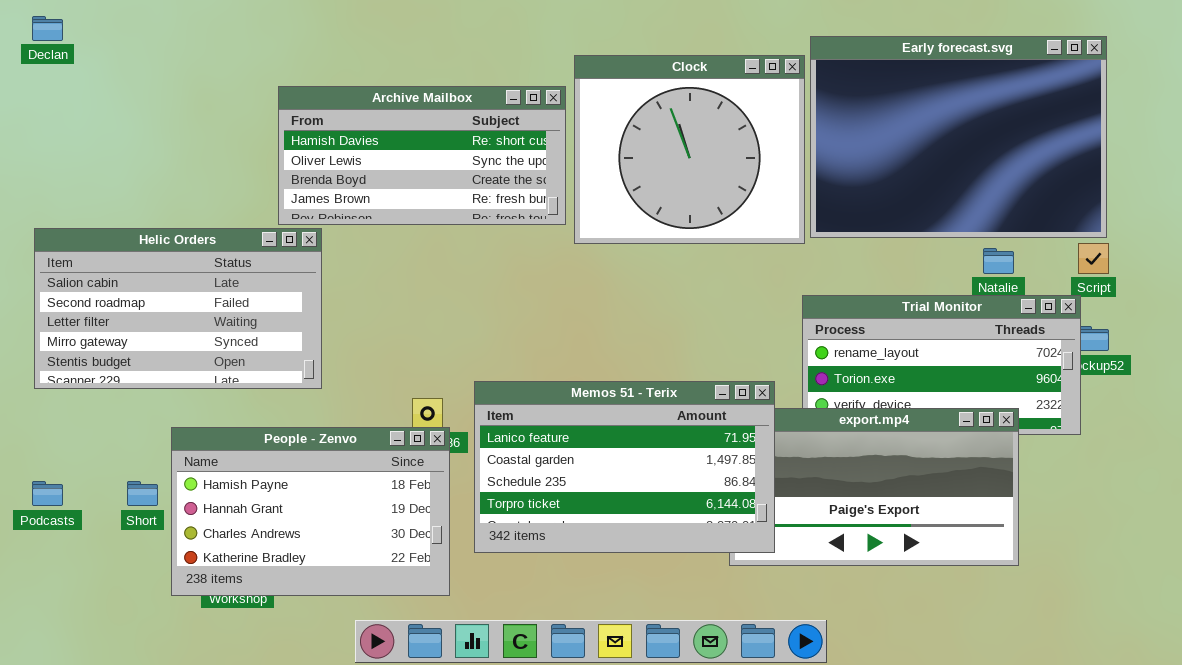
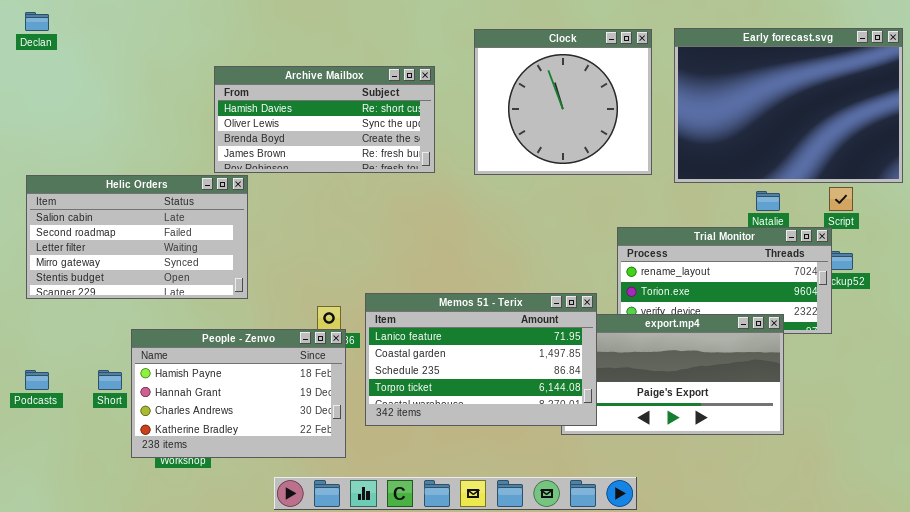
Early forecast.svg: [810,36,1107,238] -> [674,28,903,183], moved
Clock: [574,55,805,244] -> [474,29,652,175], moved

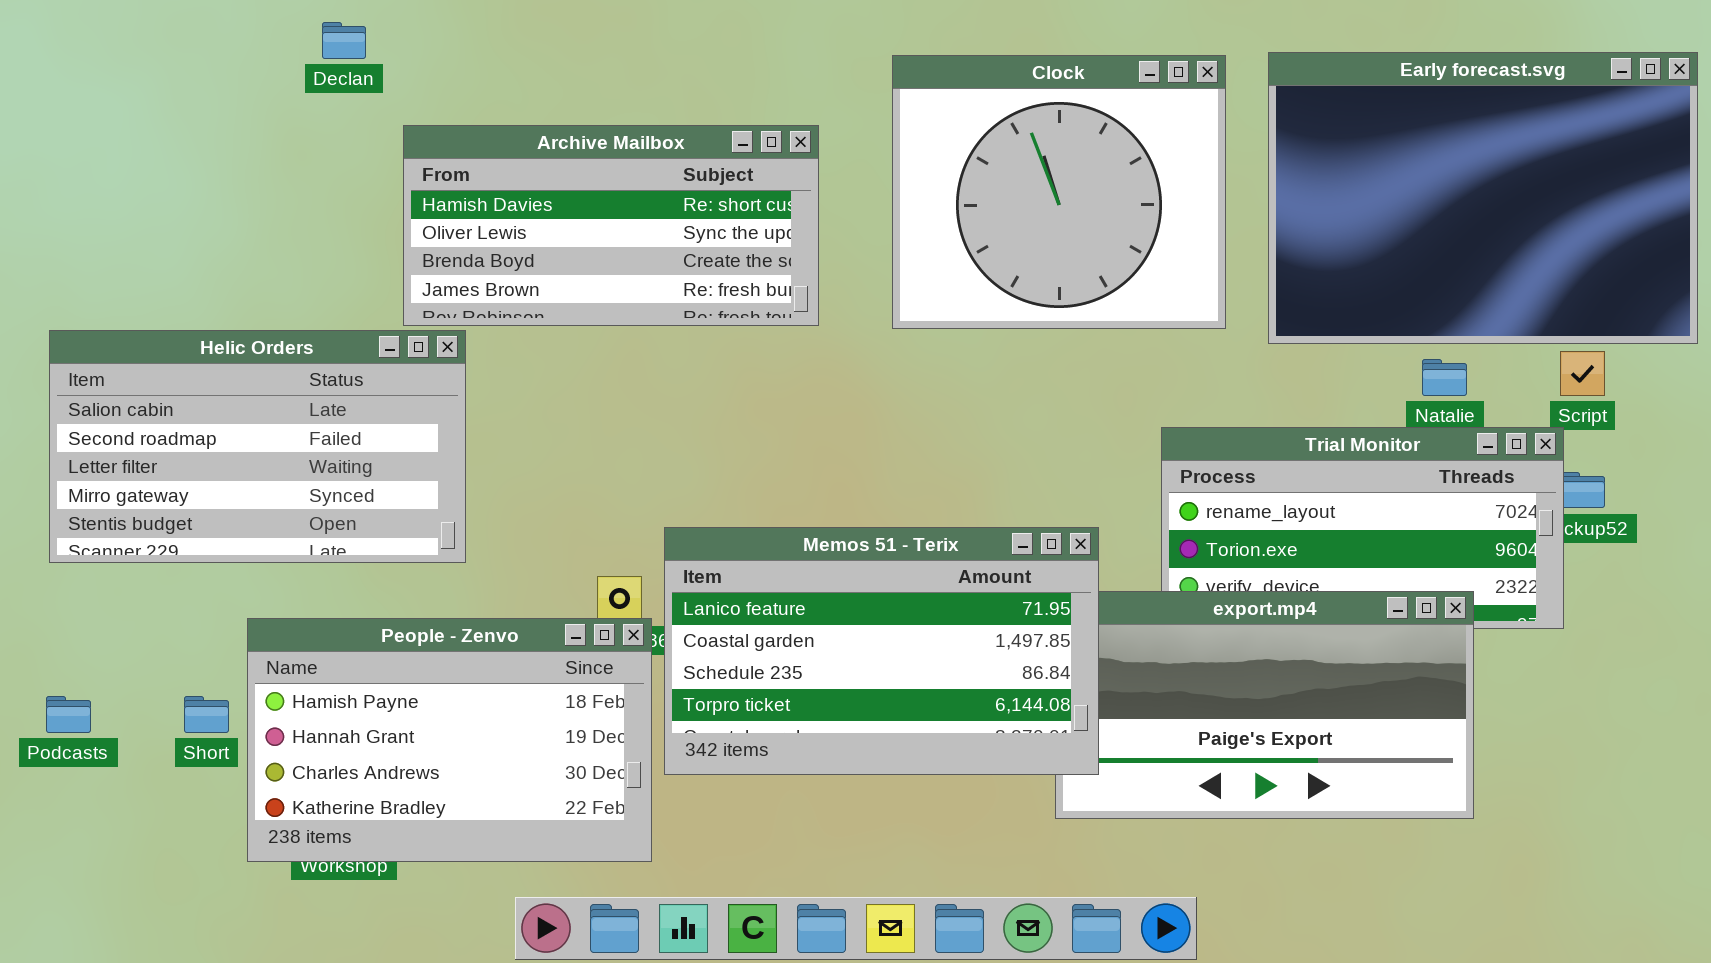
Declan: [25,12,49,31] -> [322,22,366,59], moved
Memos 51 - Terix: [365,293,597,426] -> [664,527,1099,775], moved

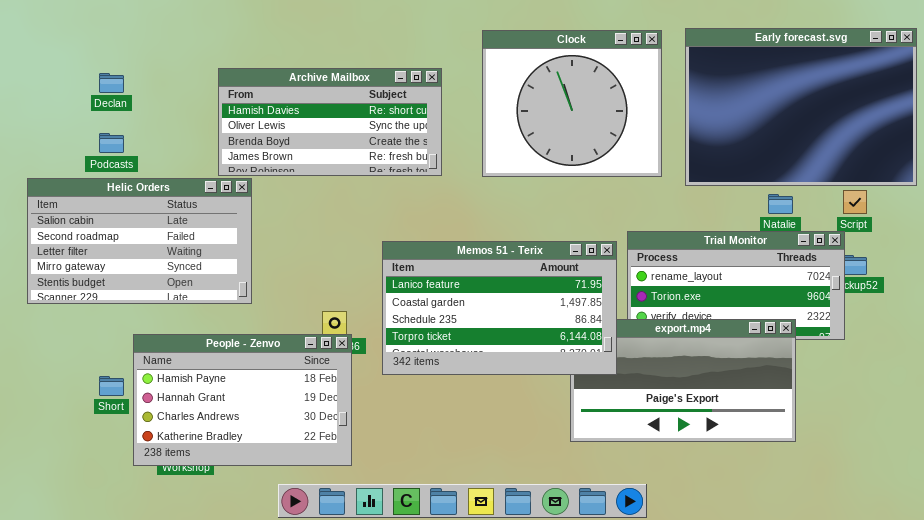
Declan: [322,22,366,59] -> [99,73,124,93], moved
Memos 51 - Terix: [664,527,1099,775] -> [382,241,617,375], moved
Podcasts: [46,696,91,733] -> [99,133,124,153], moved

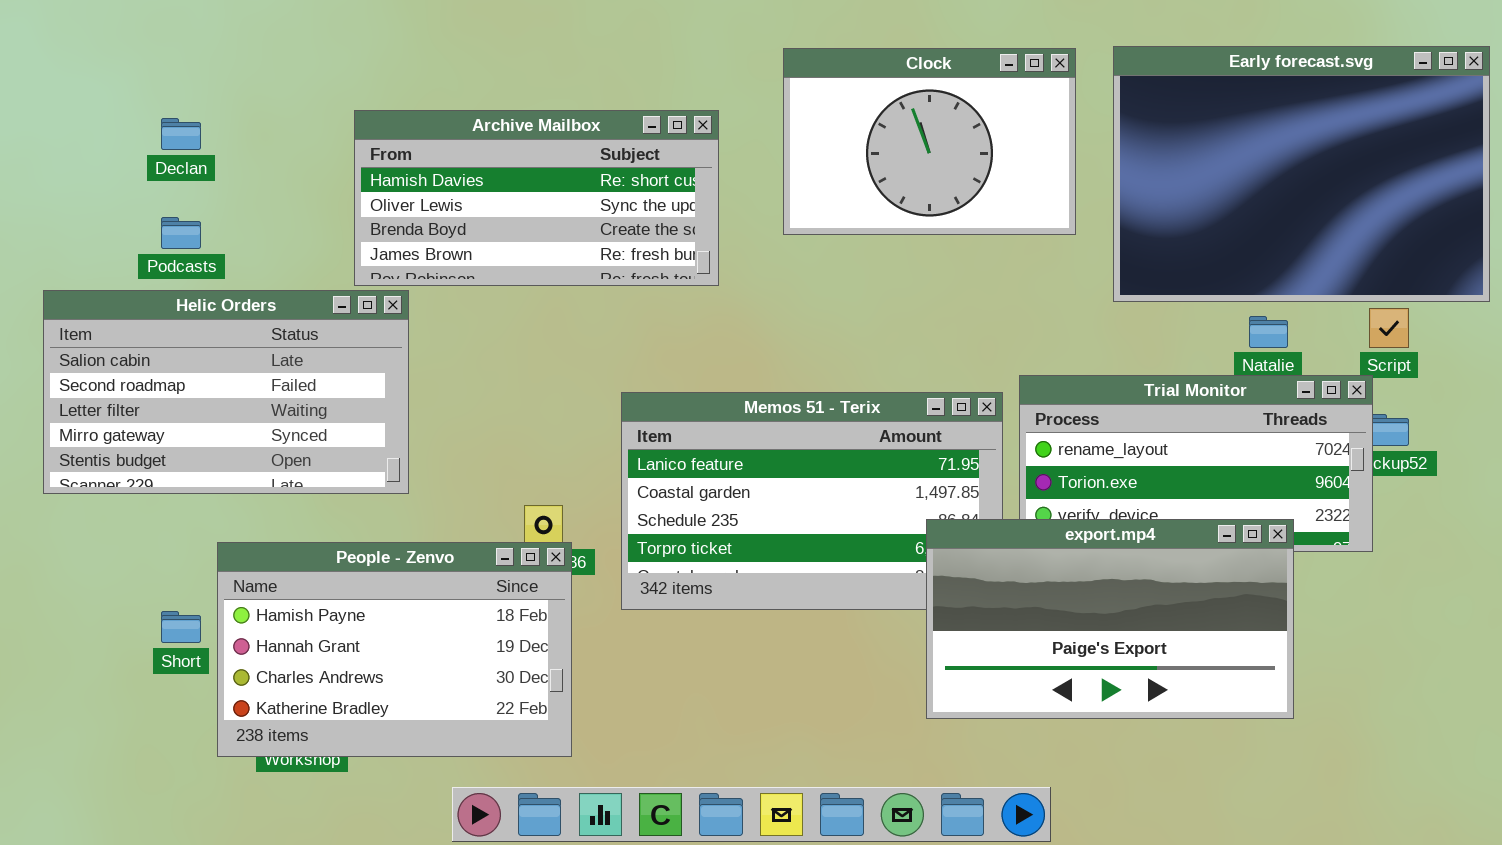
Clock: [482,30,662,177] -> [783,48,1076,235], resized
export.mp4: [570,319,796,442] -> [926,519,1294,719], raised

